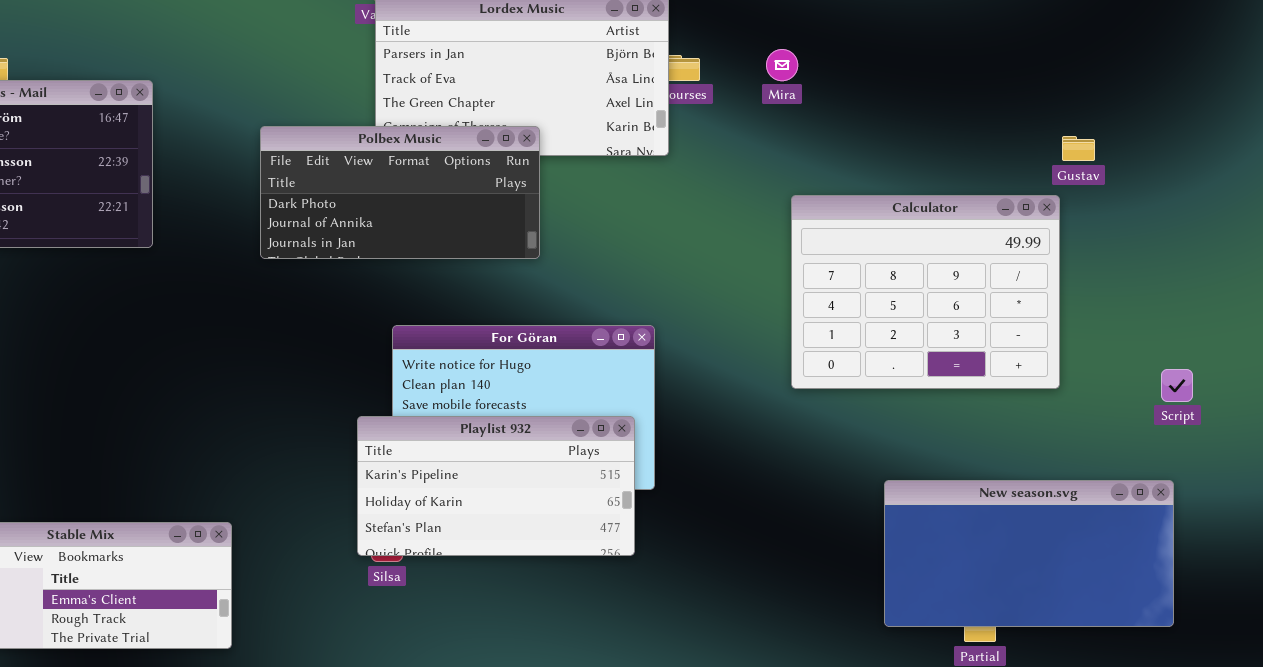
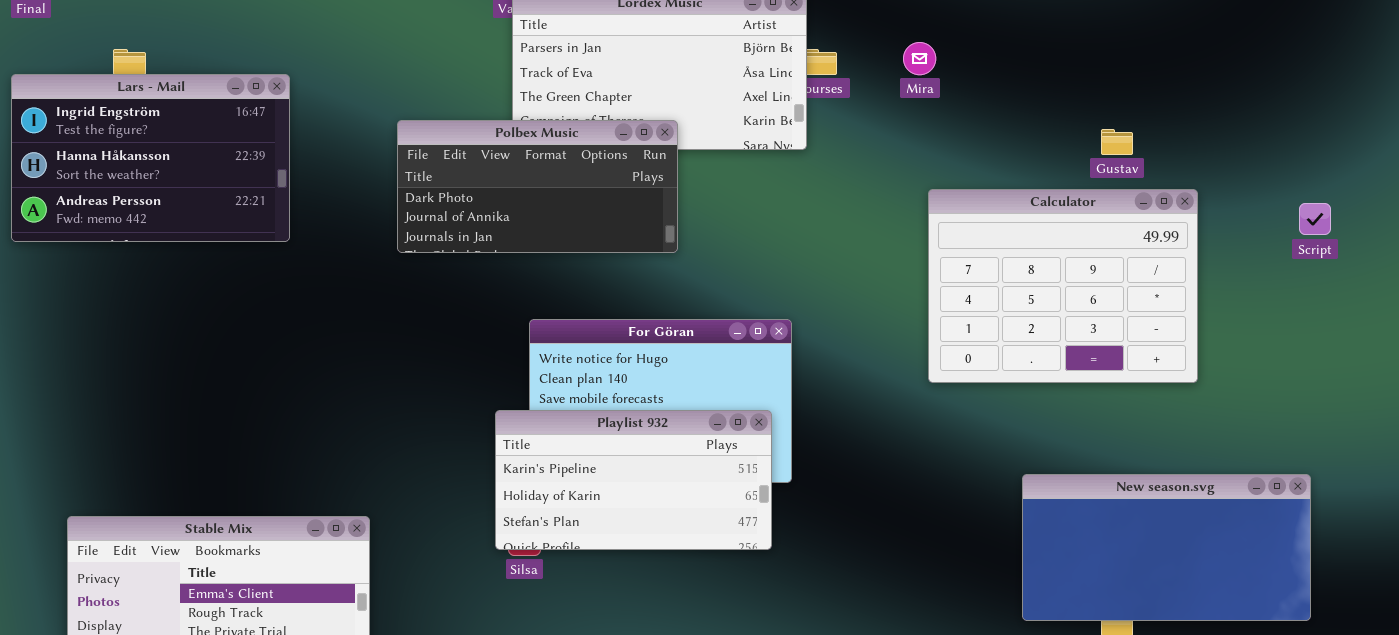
Gustav: [1062,136,1095,161] -> [1101,129,1133,155], moved
Script: [1161,369,1193,402] -> [1299,203,1331,235], moved

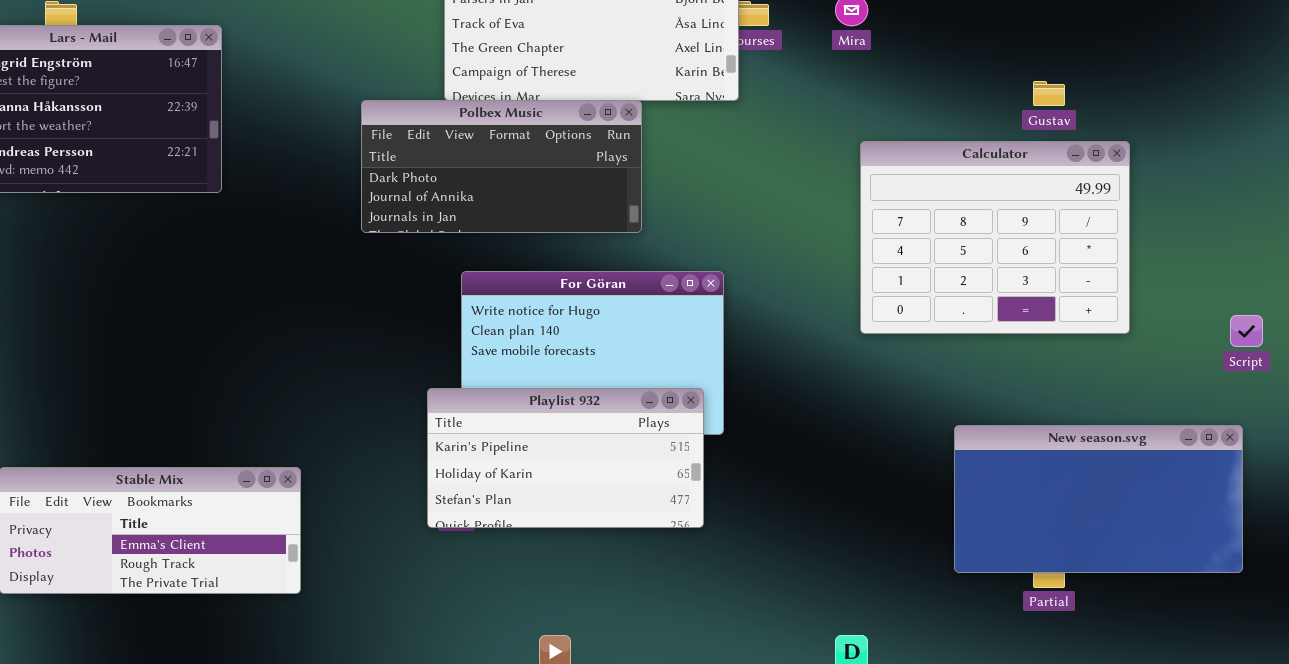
Polbex Music: [397,120,678,253] -> [361,100,642,233], moved
Script: [1299,203,1331,235] -> [1230,315,1263,347], moved
Playlist 932: [495,410,772,550] -> [427,388,704,528], moved

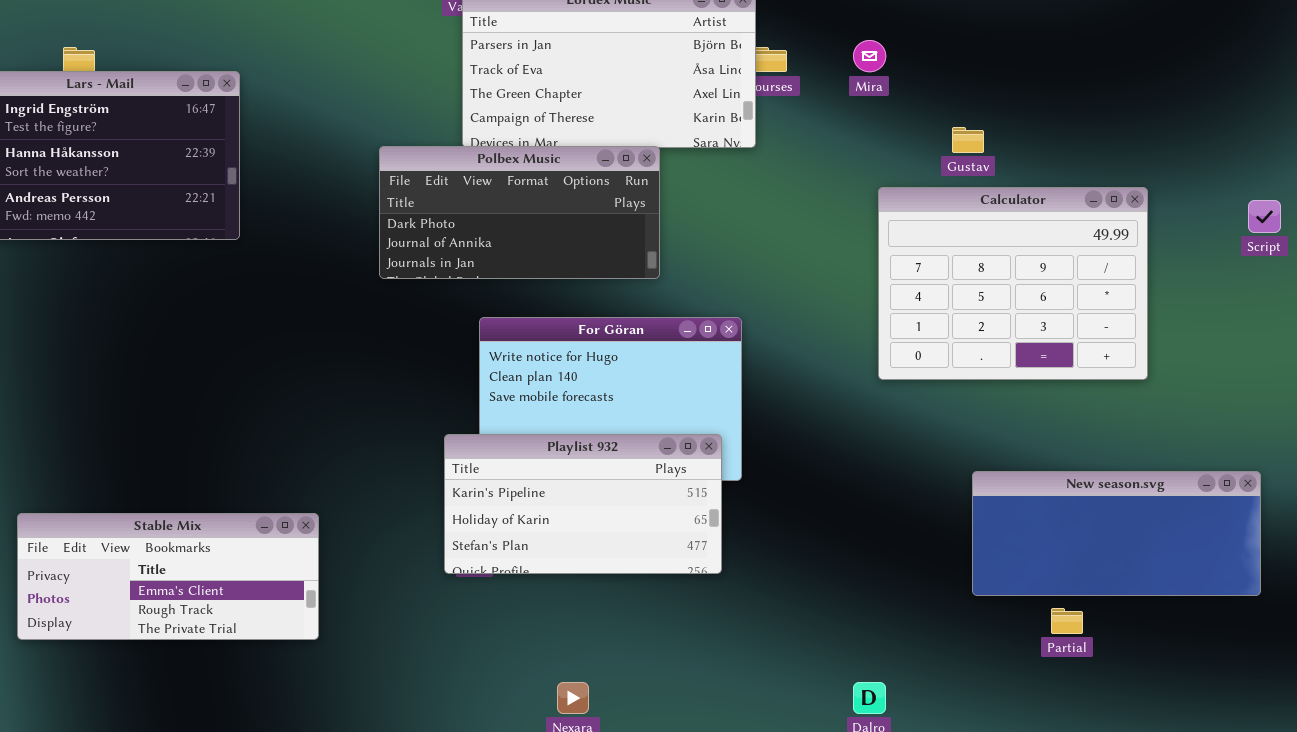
Gustav: [1033,81,1065,106] -> [952,127,984,153], moved
Script: [1230,315,1263,347] -> [1248,200,1281,233], moved
New season.svg: [954,425,1243,573] -> [972,471,1261,596], resized

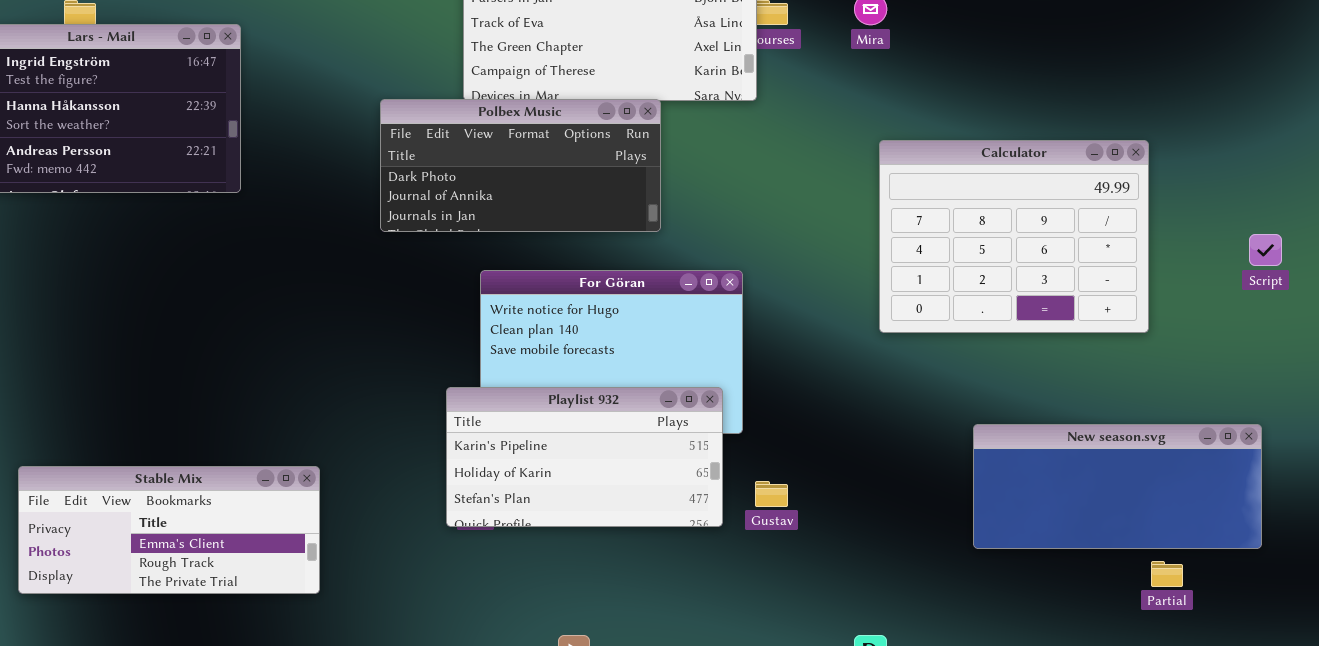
Gustav: [952,127,984,153] -> [755,481,788,507], moved
Script: [1248,200,1281,233] -> [1249,234,1282,266], moved
Partial: [1051,608,1083,634] -> [1151,561,1183,587], moved

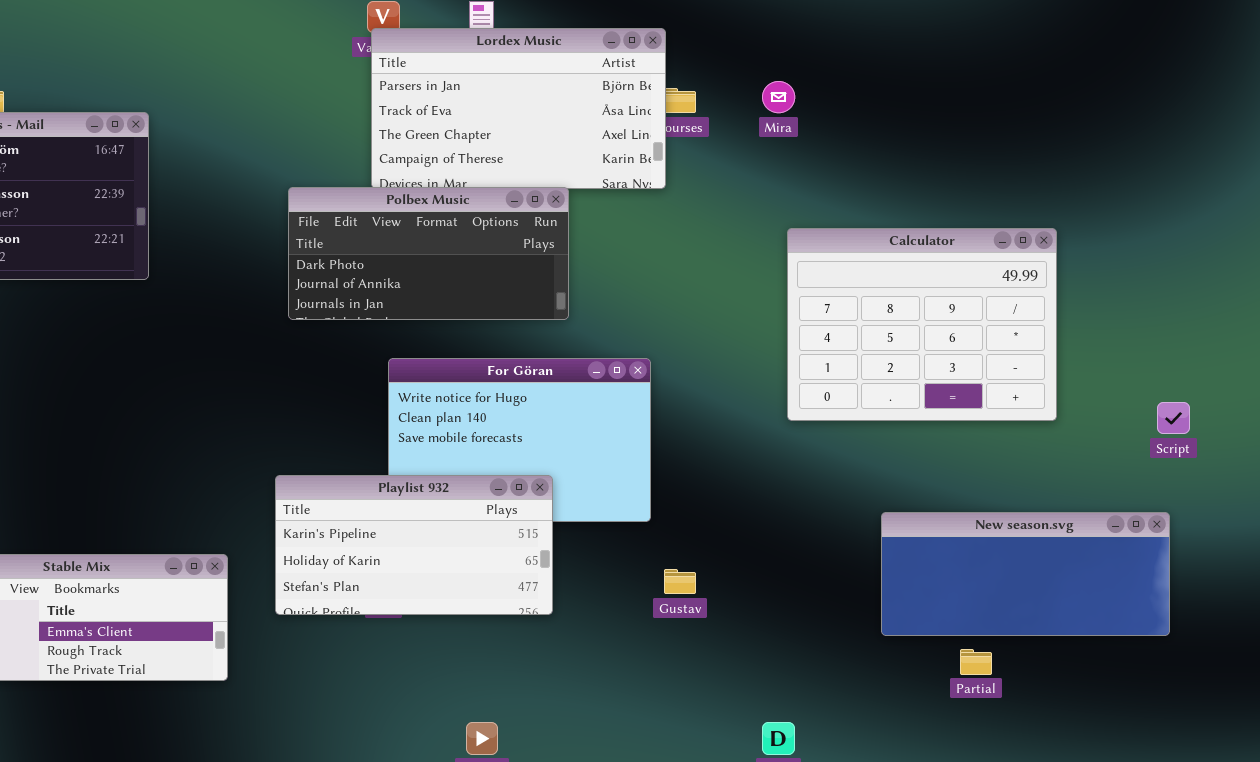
Script: [1249,234,1282,266] -> [1157,402,1190,434], moved
Playlist 932: [446,387,723,527] -> [275,475,553,615], moved
Partial: [1151,561,1183,587] -> [960,649,992,675], moved

